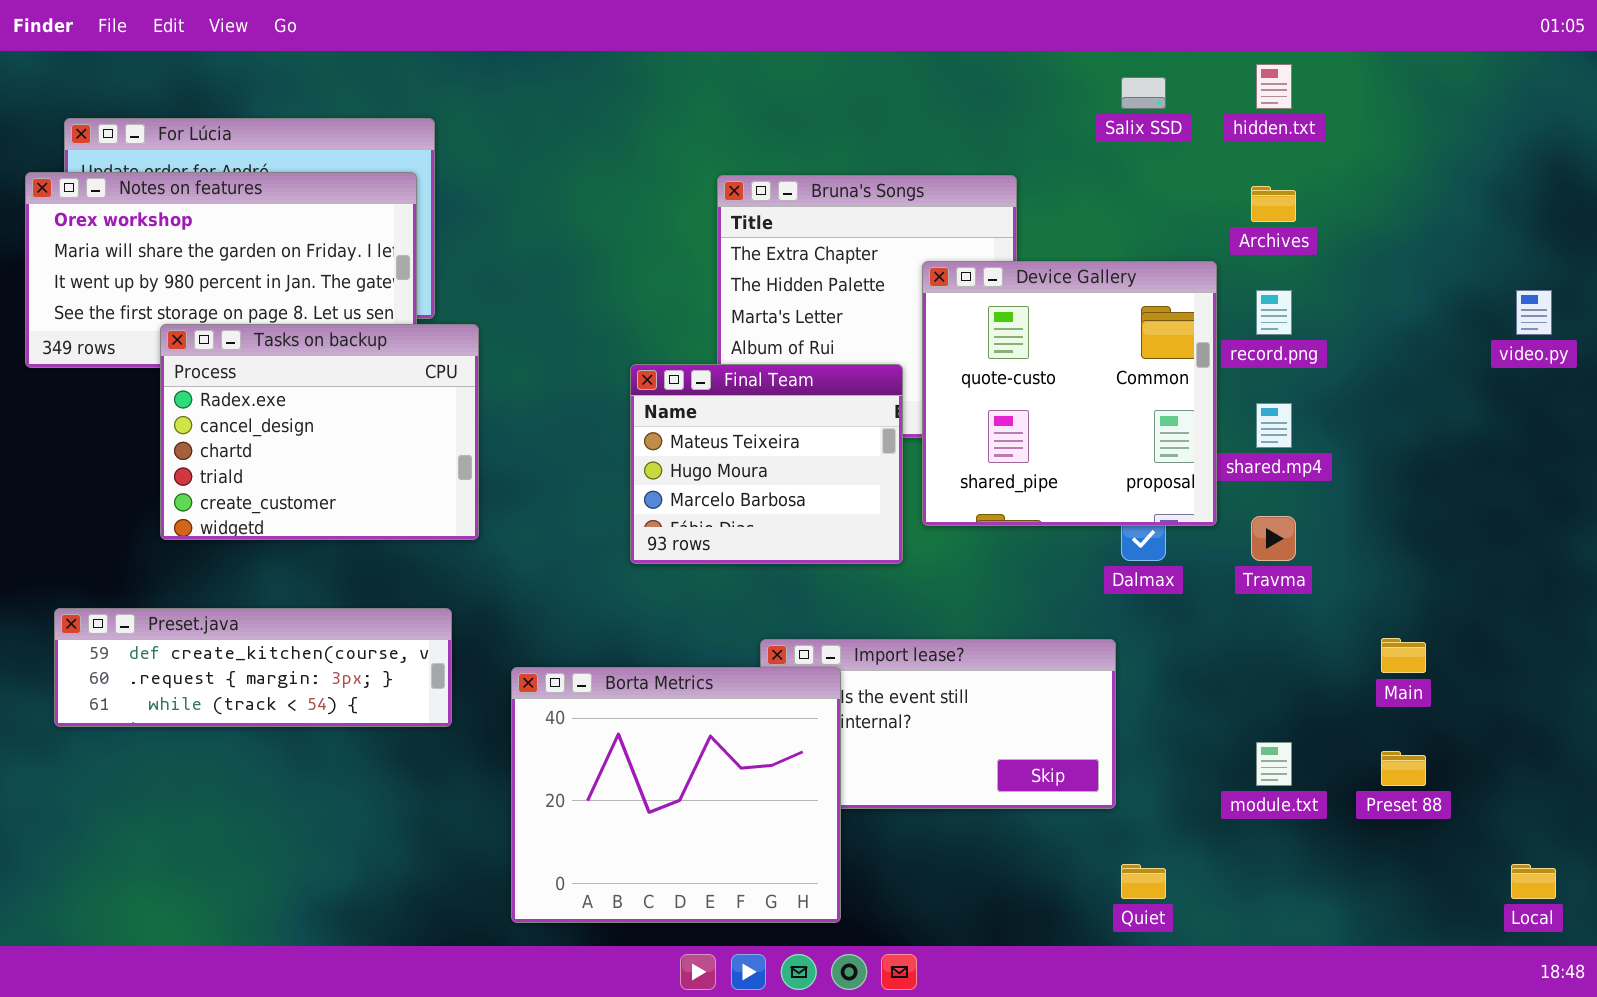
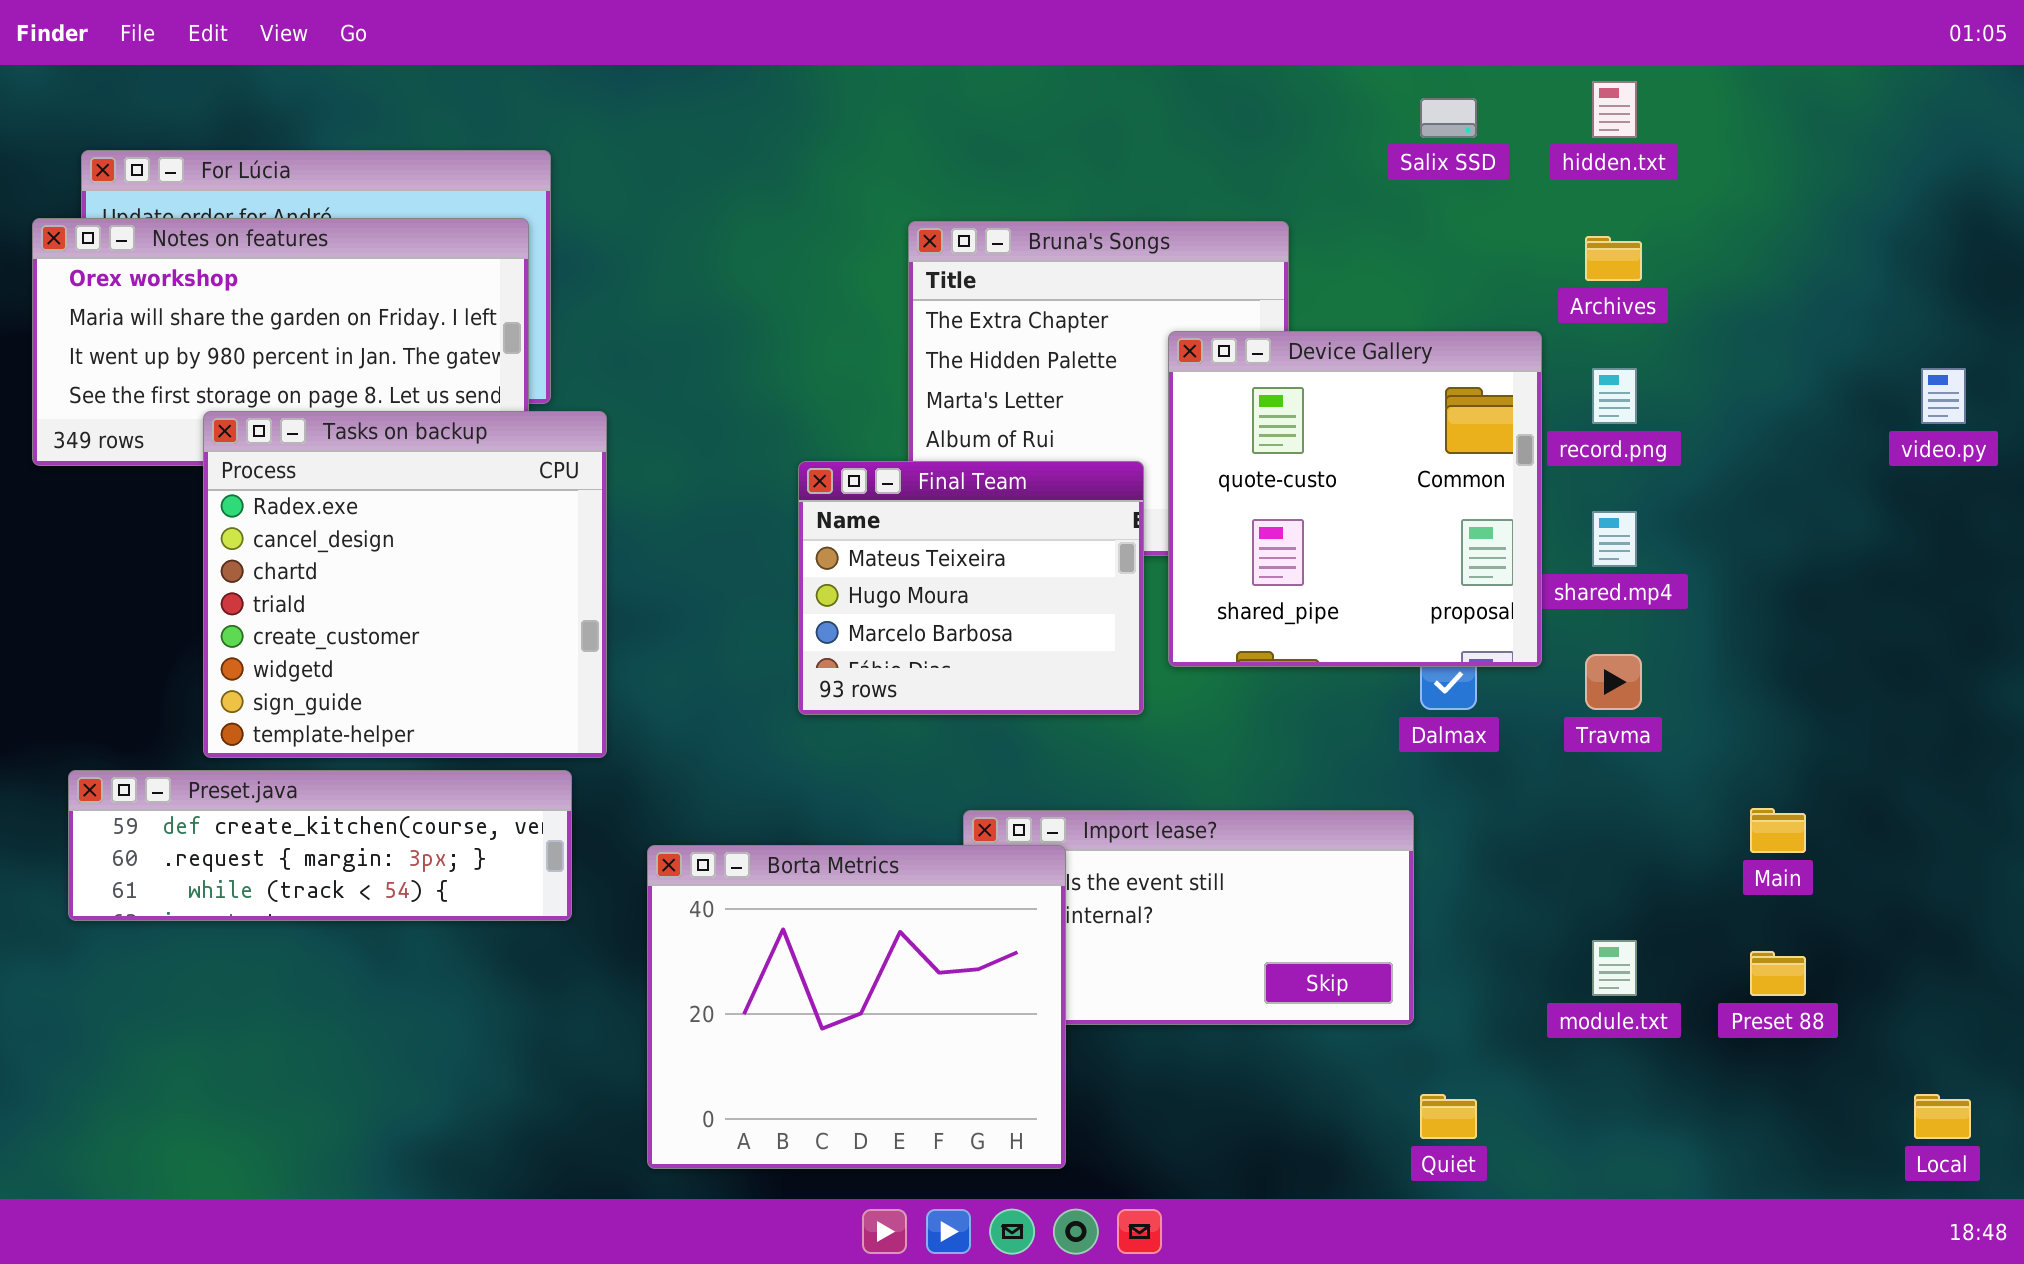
Tasks on backup: [160,324,479,540] -> [203,411,607,758], resized

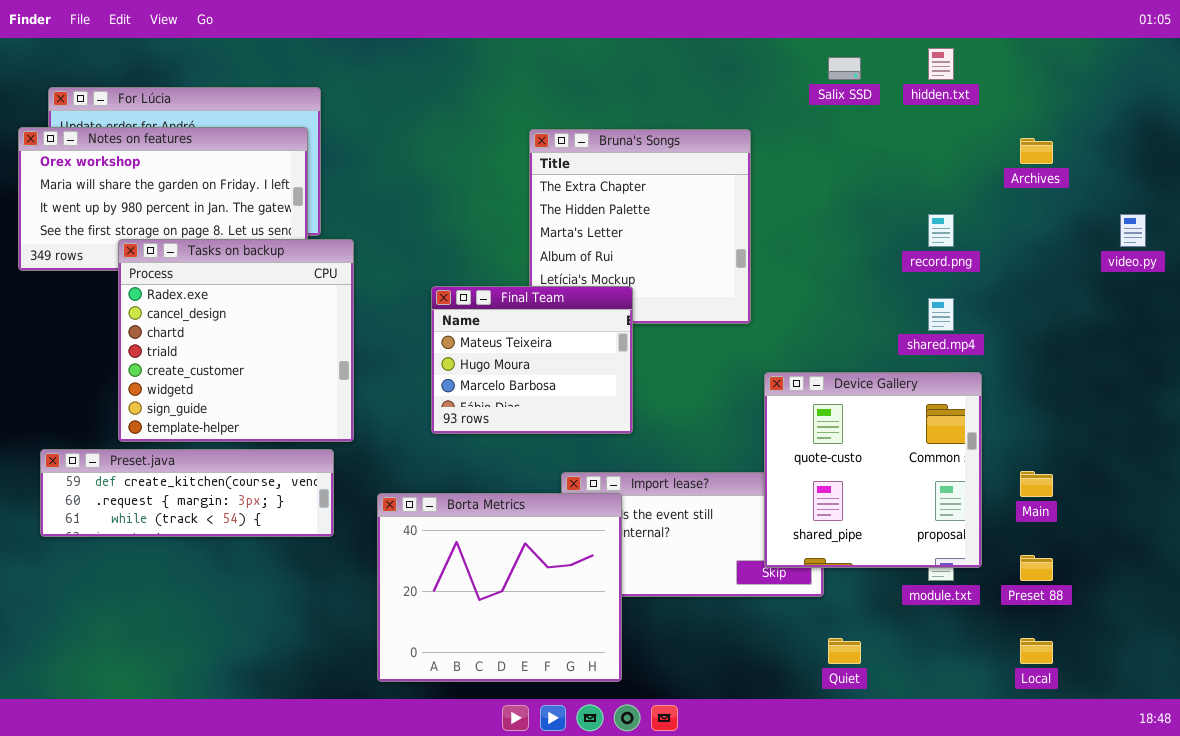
Archives: [1585,236,1642,281] -> [1020,138,1053,164], moved
Device Gallery: [1168,331,1542,667] -> [764,372,982,568], moved
Final Team: [798,461,1144,715] -> [431,286,633,434], moved
Local: [1914,1094,1971,1139] -> [1020,638,1053,664], moved

